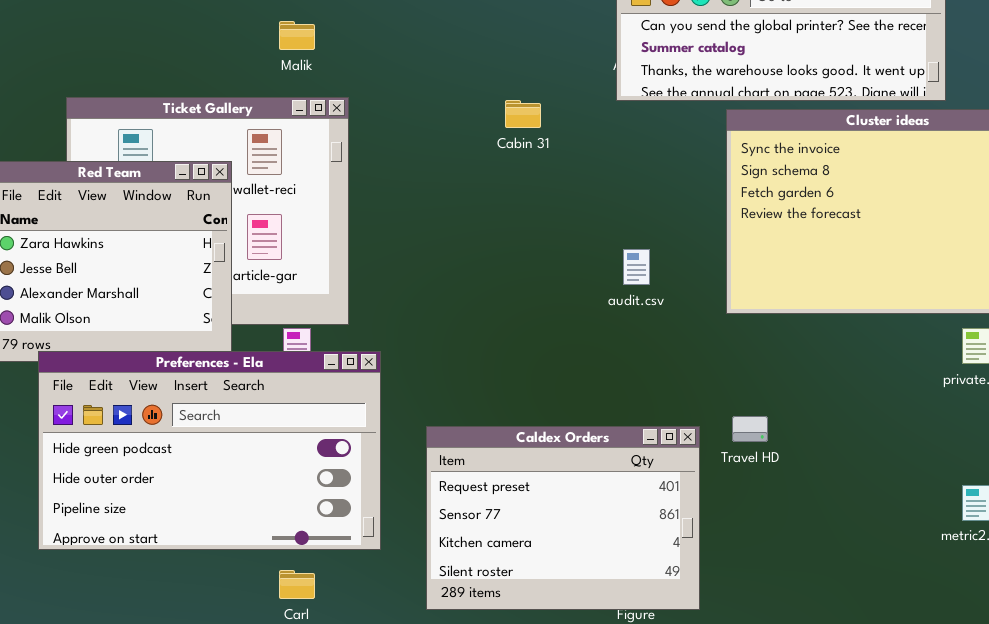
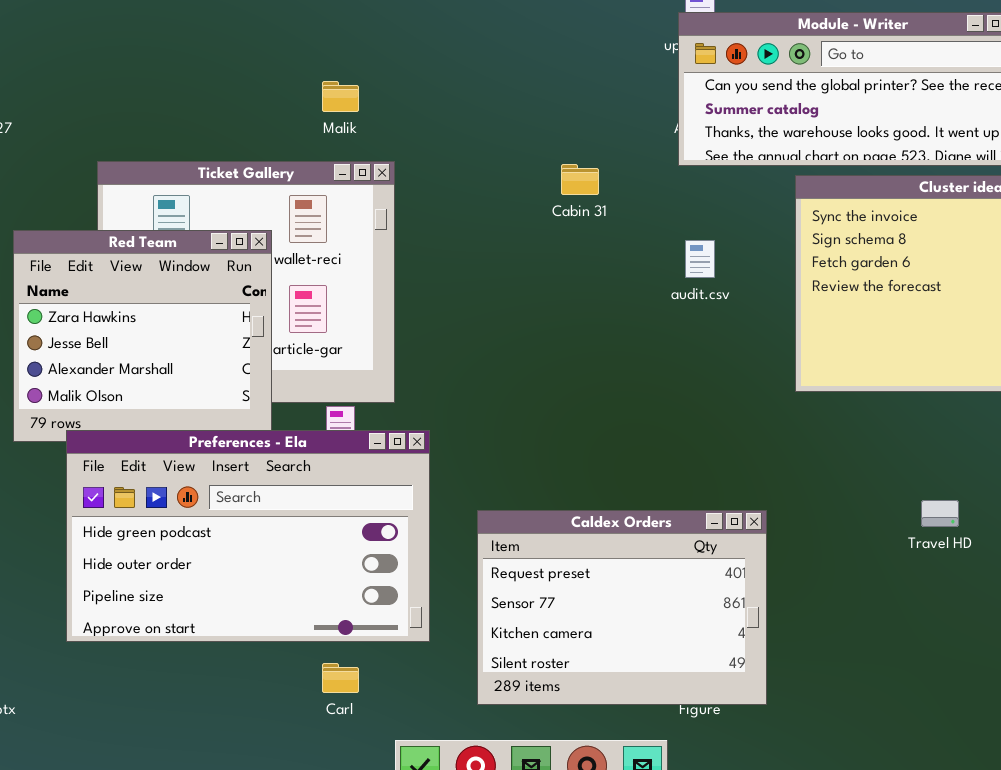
audit.csv: [623,249,650,285] -> [685,240,715,278], moved
Travel HD: [732,416,768,442] -> [921,500,959,527], moved

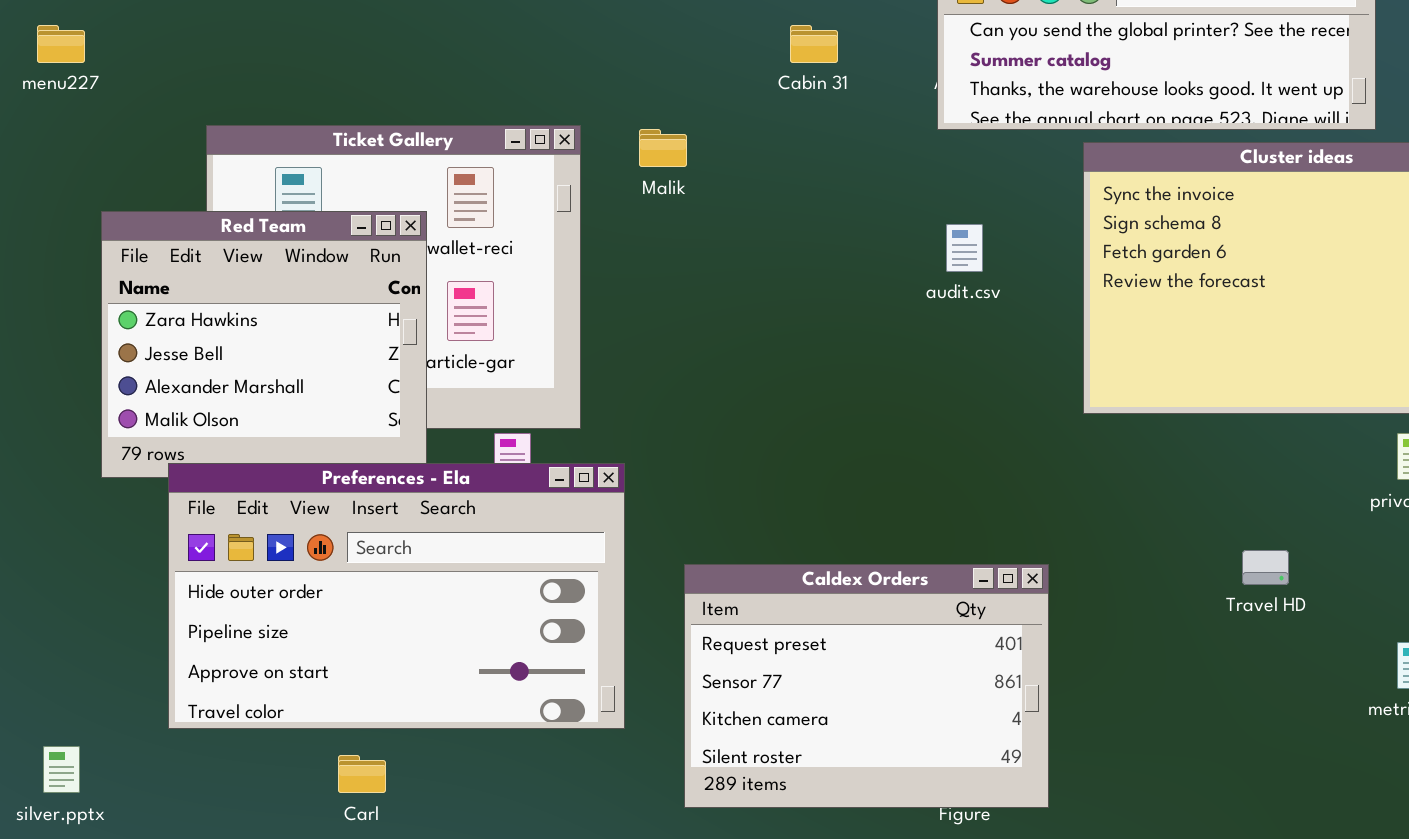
Malik: [322,81,359,112] -> [639,129,687,167], moved
Cabin 31: [561,164,599,195] -> [790,25,838,63], moved
Preferences - Ela: [66,430,430,642] -> [168,463,625,729], scrolled down 1 row
Carl: [322,663,359,693] -> [338,755,386,793], moved

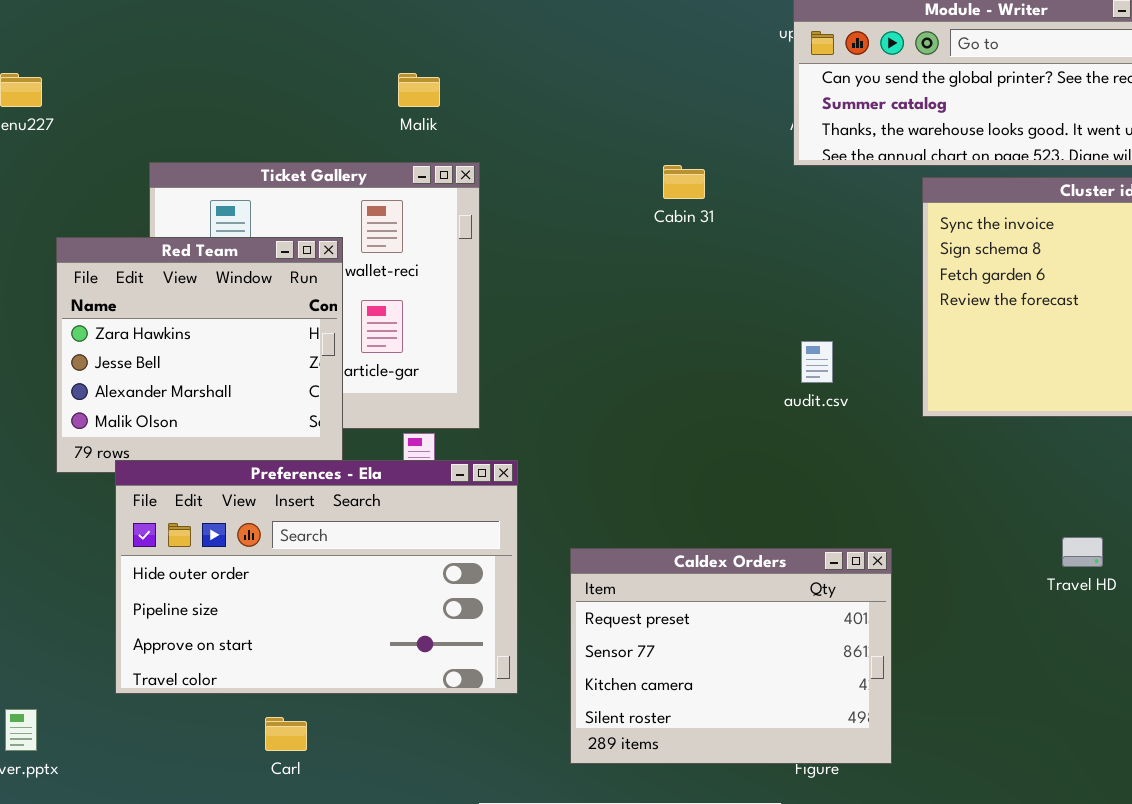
Cabin 31: [790,25,838,63] -> [663,165,705,199], moved
Malik: [639,129,687,167] -> [398,73,440,107], moved
audit.csv: [946,224,983,272] -> [801,341,833,383], moved

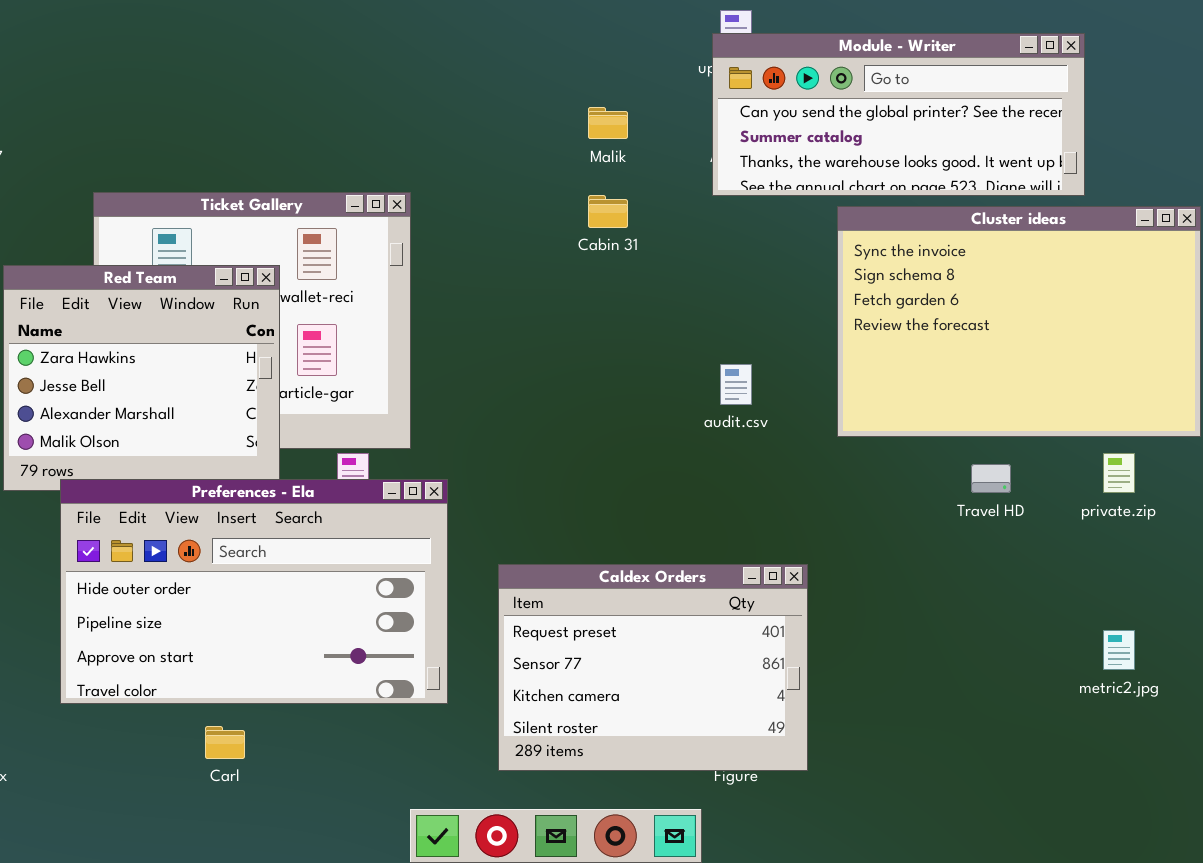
Malik: [398,73,440,107] -> [588,107,628,139], moved
Travel HD: [1062,537,1103,567] -> [971,464,1011,493], moved

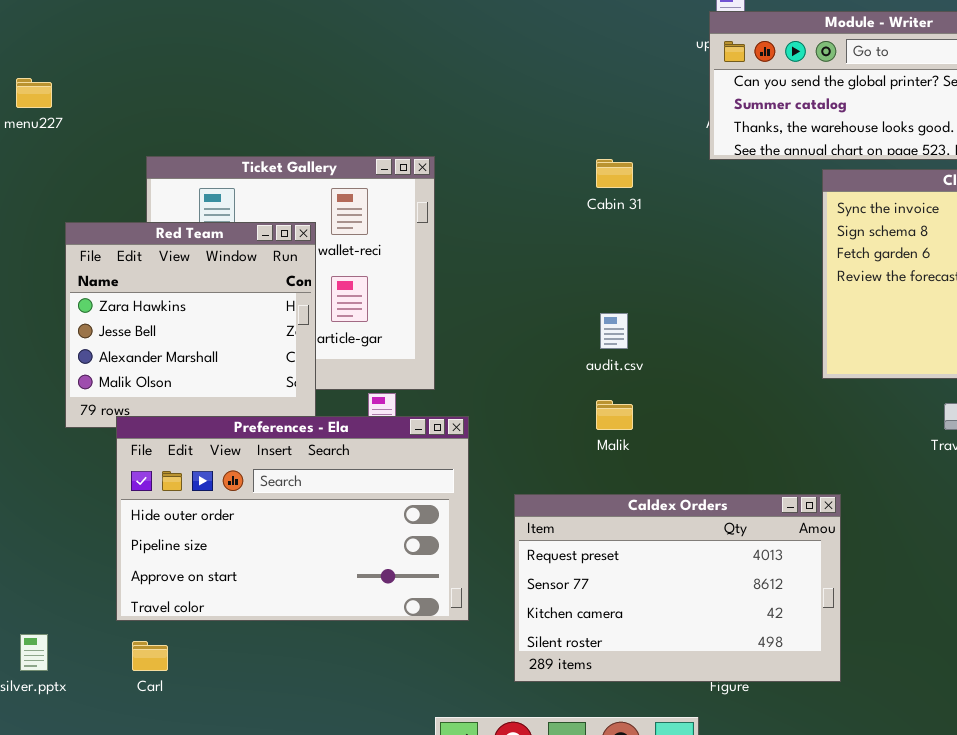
Malik: [588,107,628,139] -> [596,400,633,430], moved
audit.csv: [720,364,752,405] -> [600,313,628,349], moved
Caldex Orders: [498,564,808,771] -> [514,494,841,682], resized
Carl: [205,726,245,759] -> [132,641,168,671], moved

